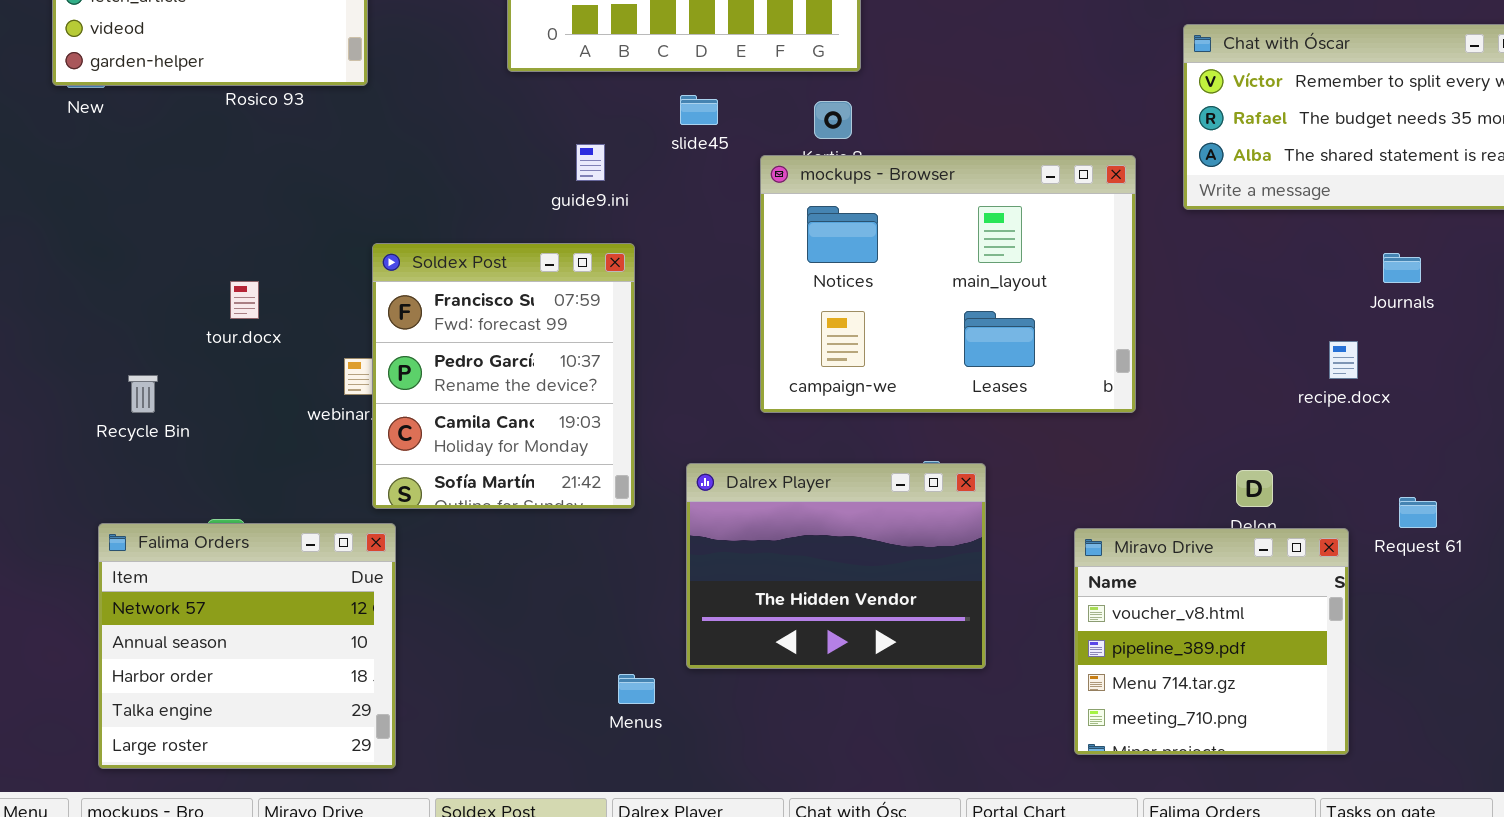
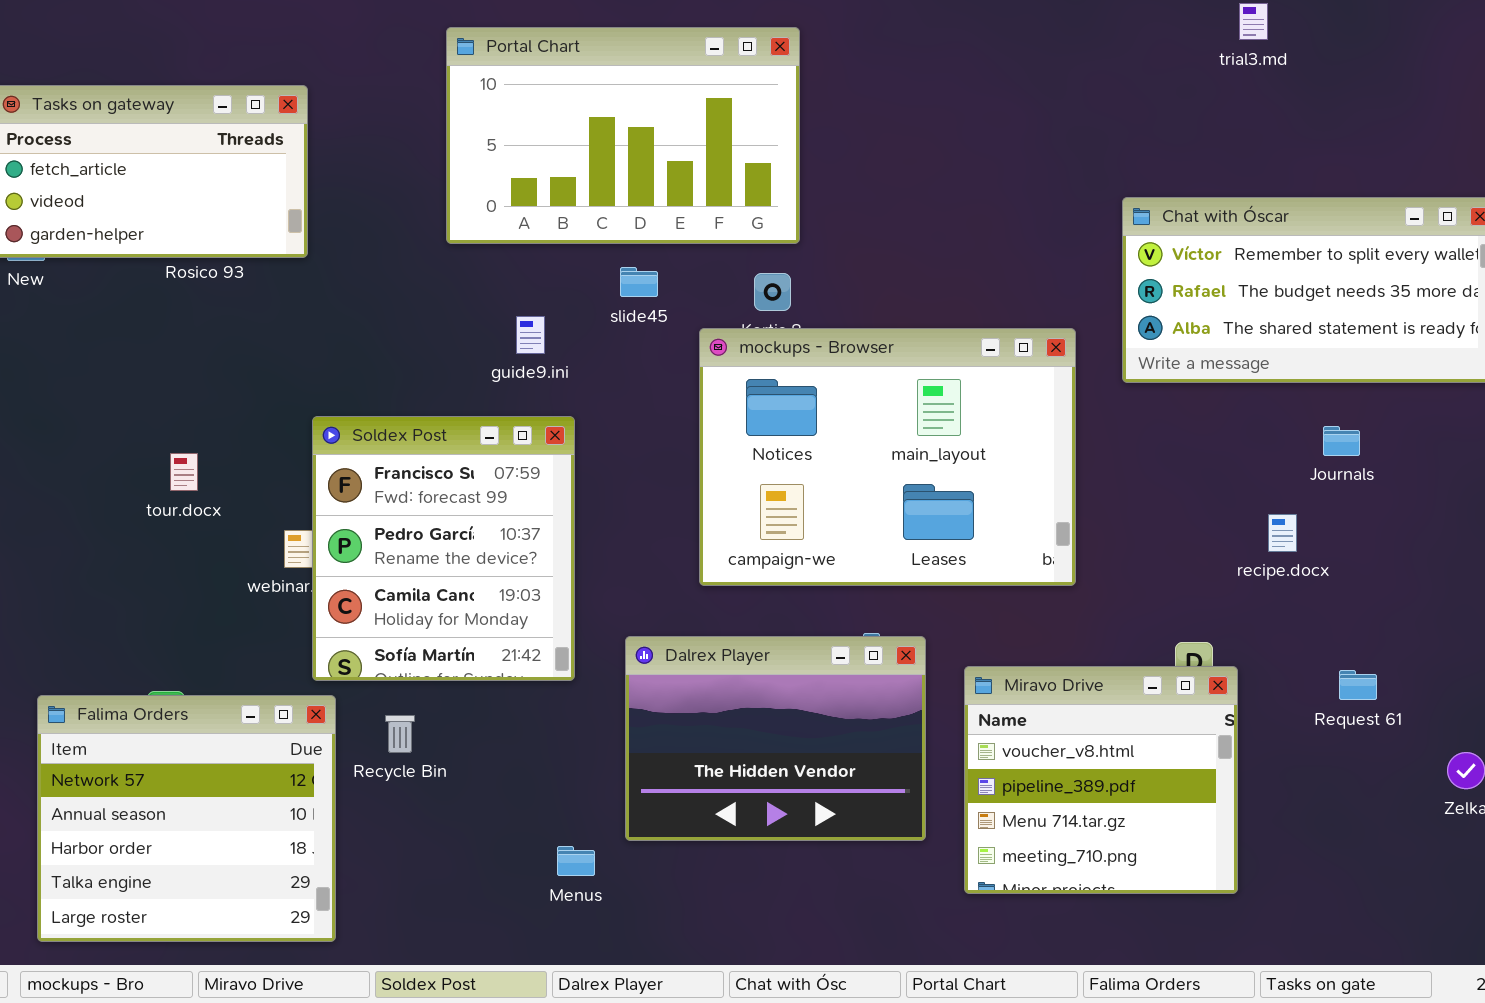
Recycle Bin: [128,375,158,413] -> [385,715,415,753], moved
Miravo Drive: [1074,528,1349,755] -> [964,666,1238,894], moved

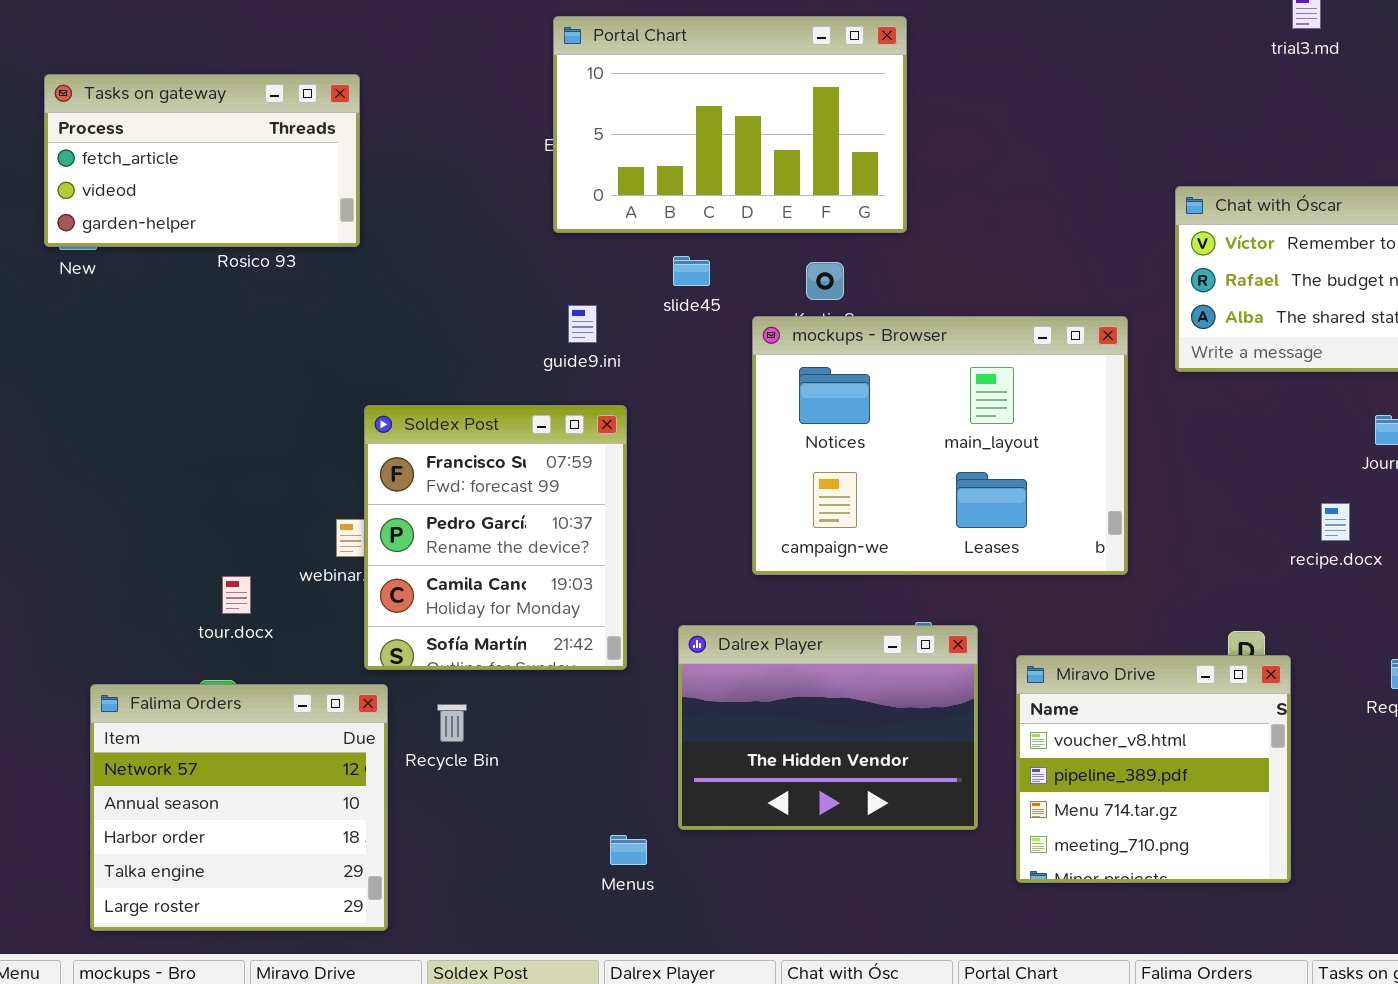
Portal Chart: [446,27,800,244] -> [553,16,907,233], moved
tour.docx: [170,453,198,491] -> [222,576,251,614], moved

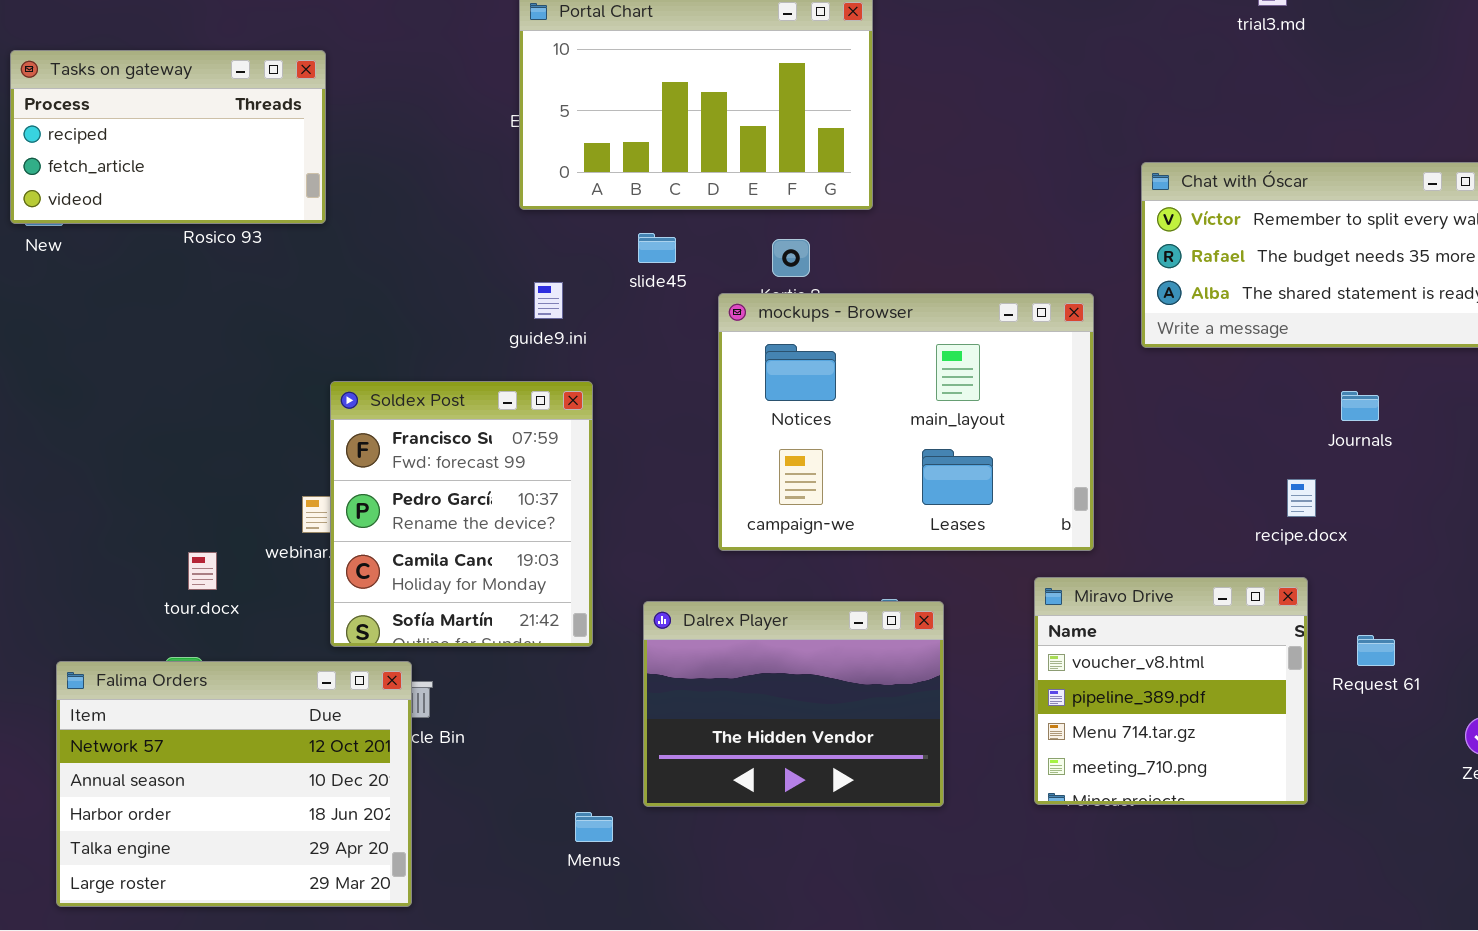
Tasks on gateway: [44,74,360,247] -> [10,50,326,224], scrolled up 1 row
Miravo Drive: [1016,655,1291,883] -> [1034,577,1308,805], moved
Falima Orders: [90,684,388,931] -> [56,661,412,907], resized

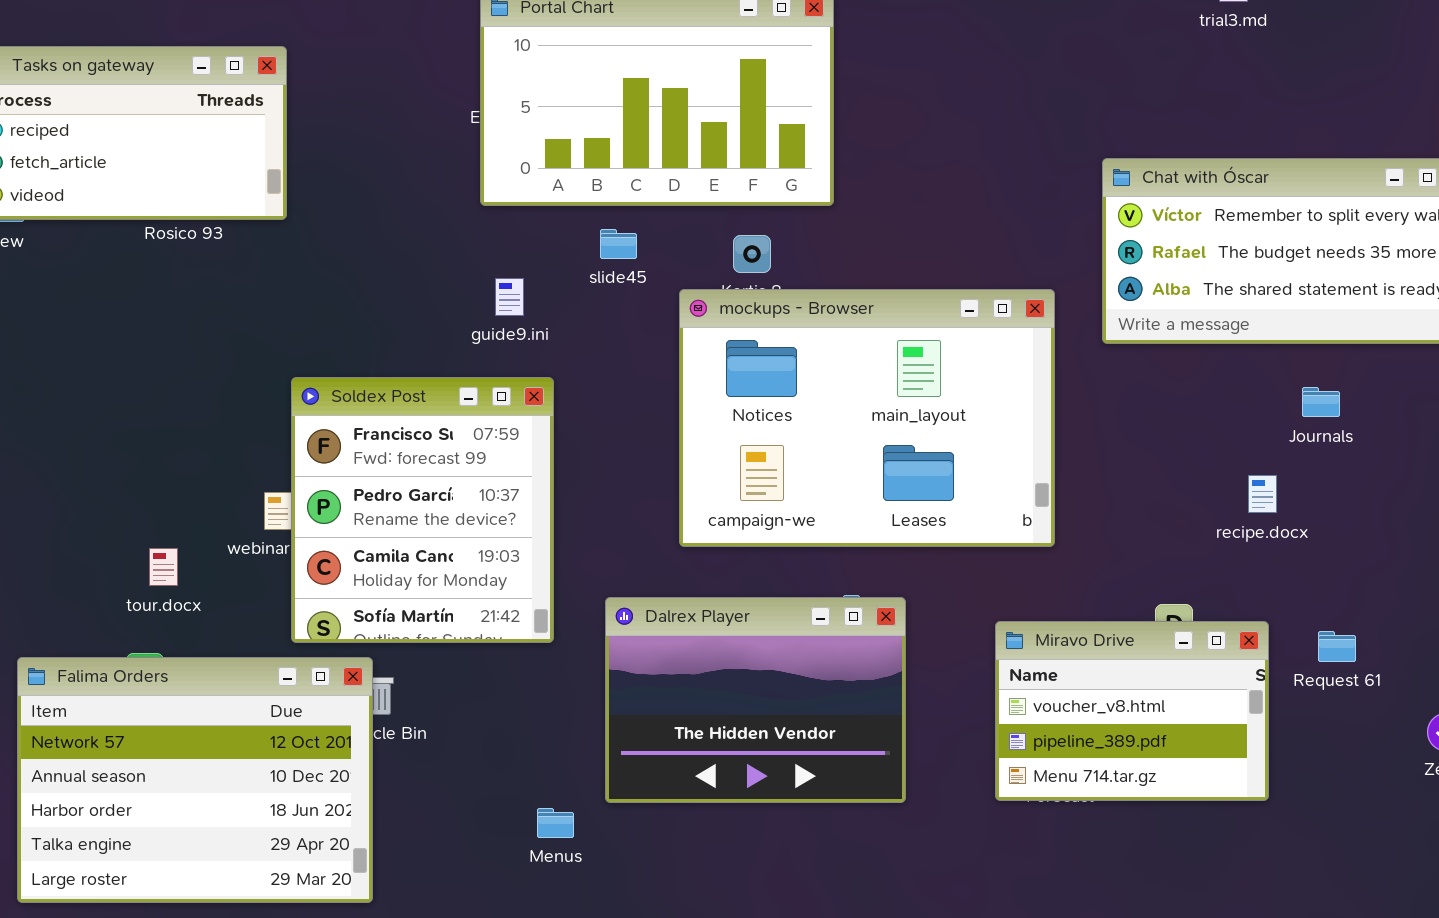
Miravo Drive: [1034,577,1308,805] -> [995,621,1269,801], resized

